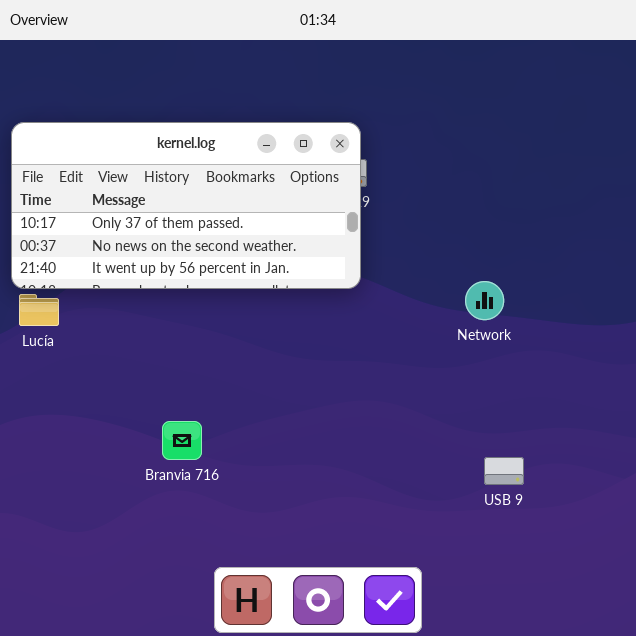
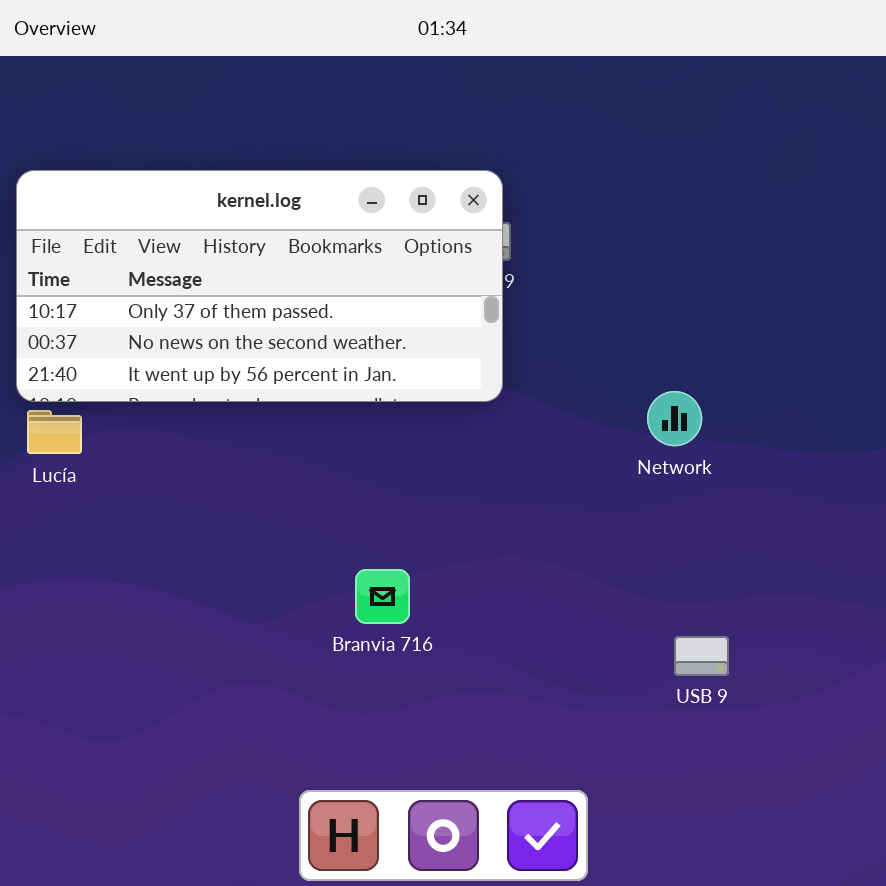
Branvia 716: [162,421,202,460] -> [355,569,410,624], moved

